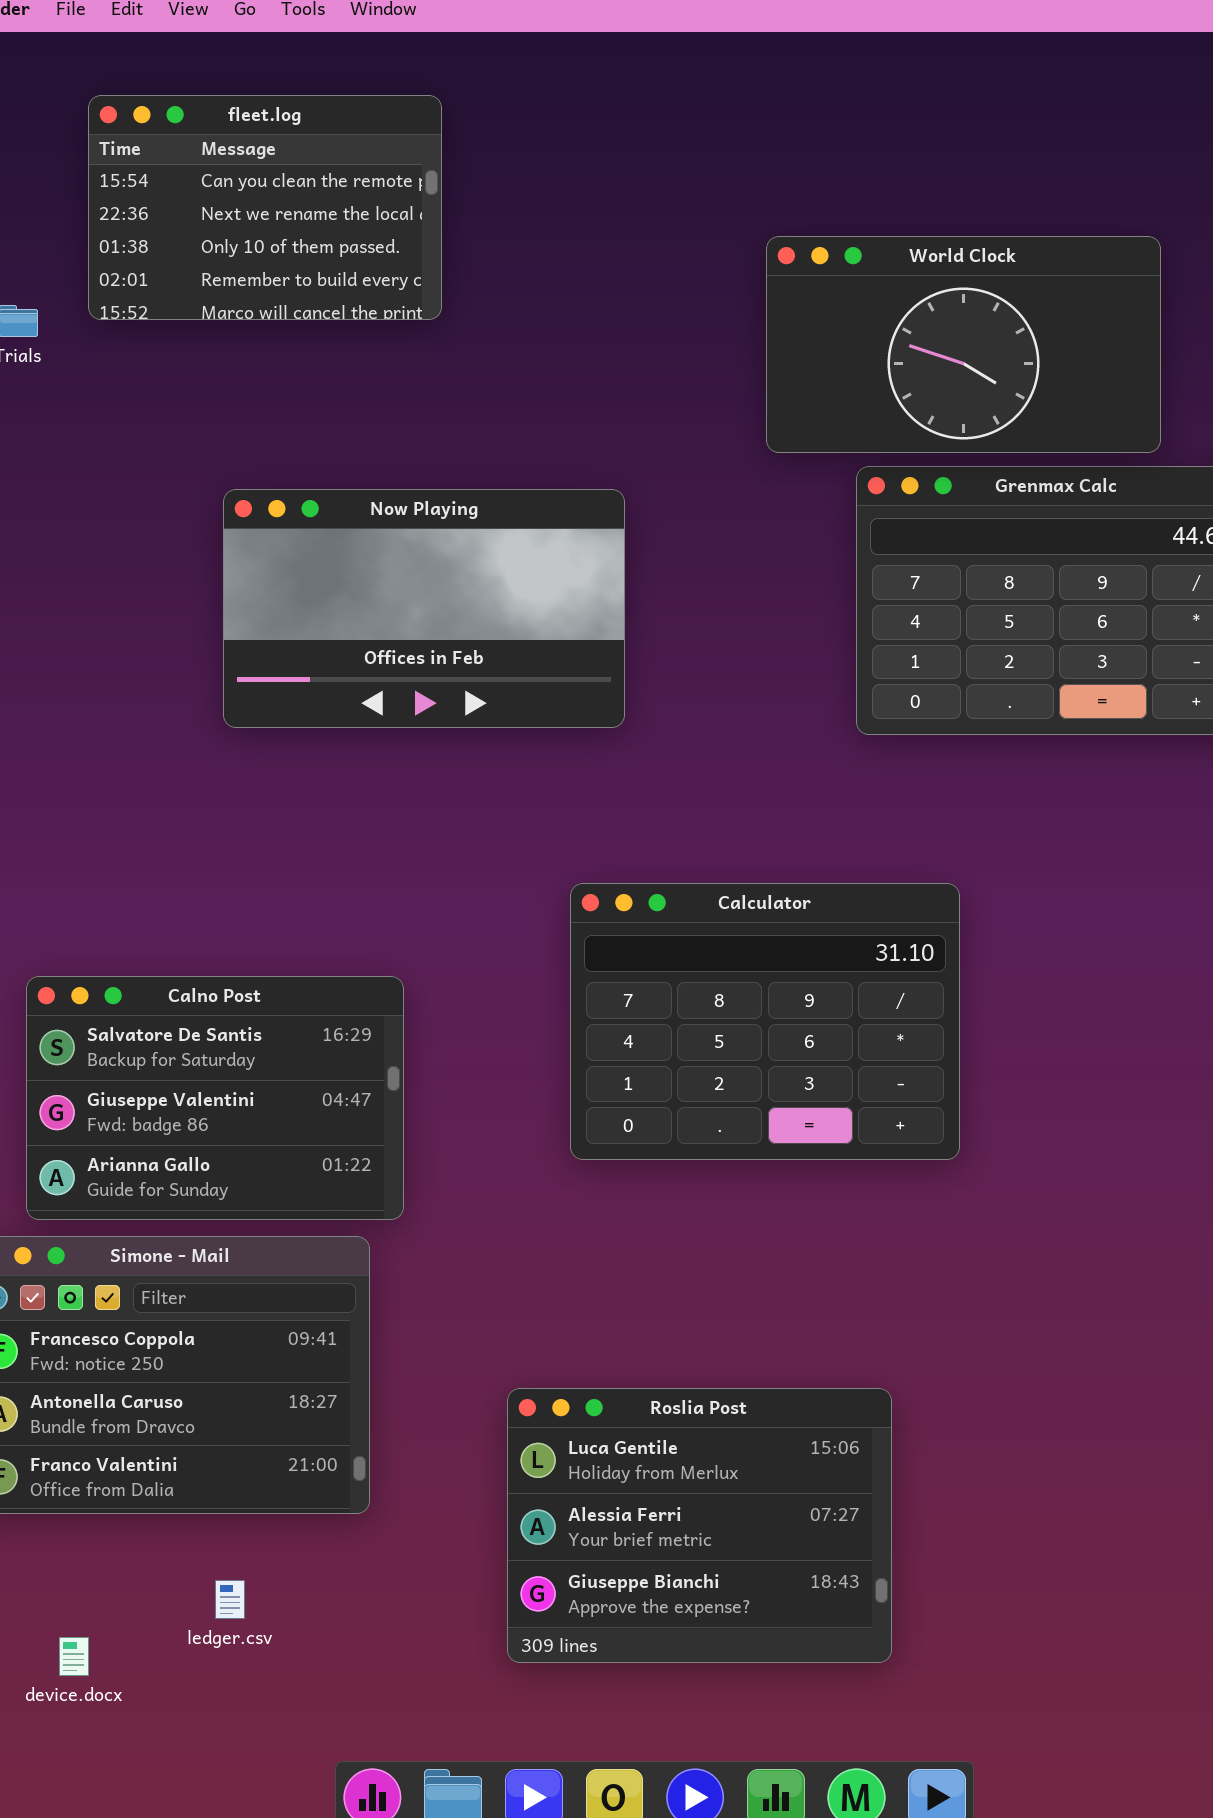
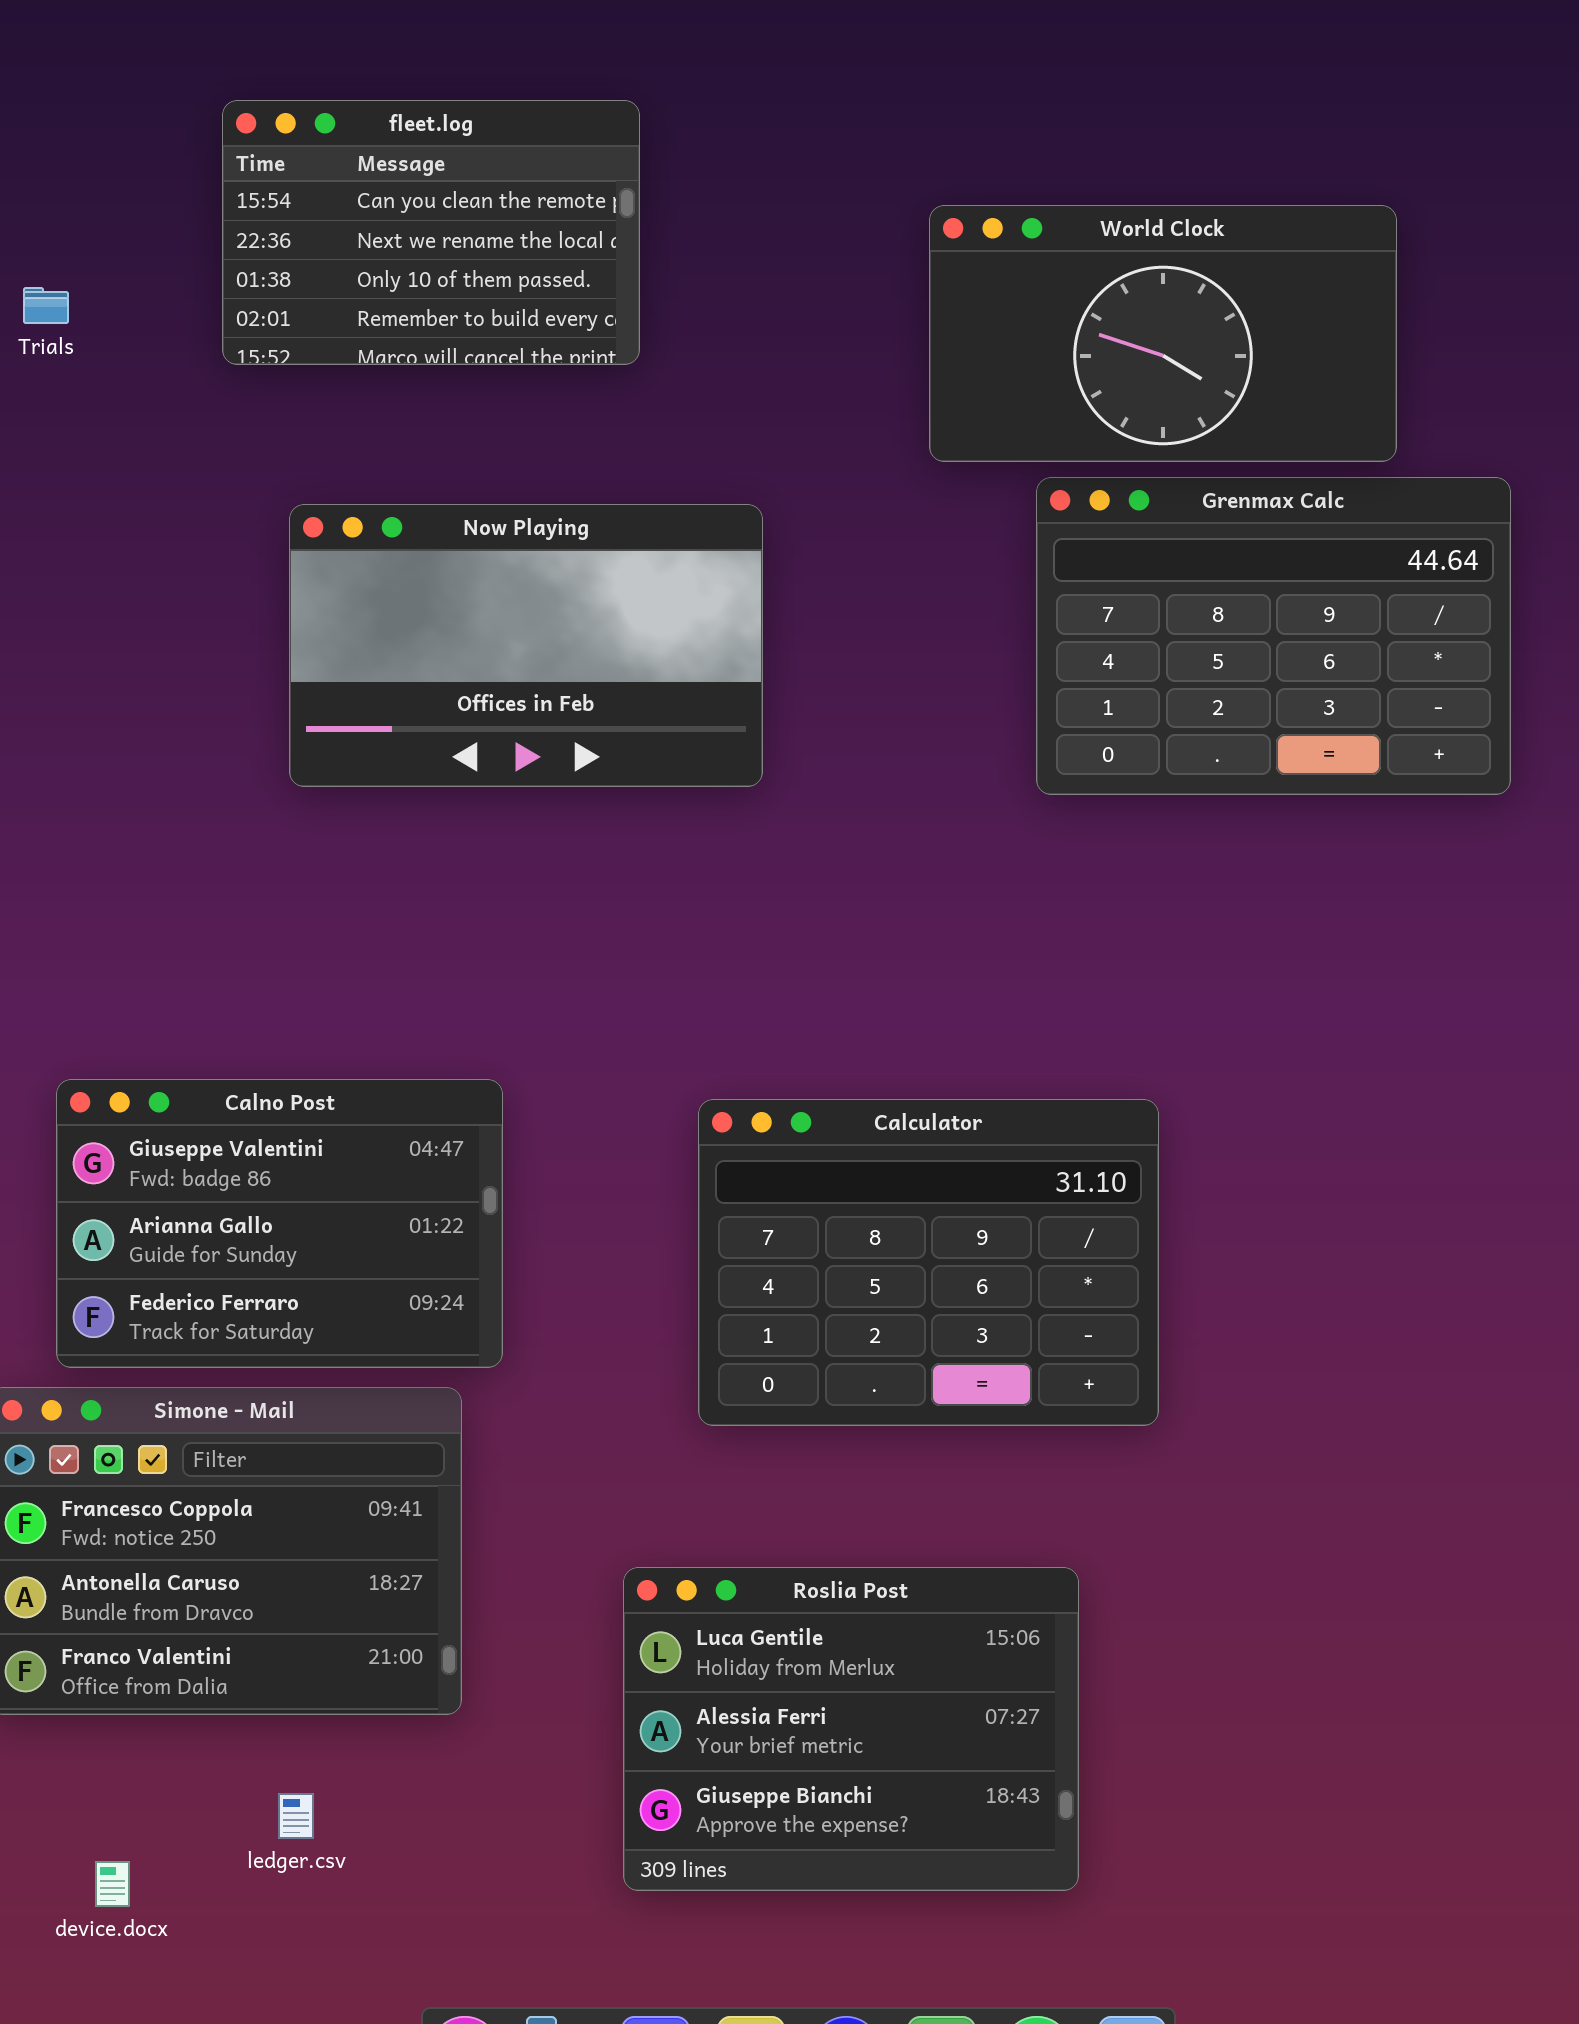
fleet.log: [88,95,442,320] -> [222,100,640,365], moved
Calculator: [570,883,960,1160] -> [698,1099,1159,1426], moved
Calno Post: [26,976,404,1220] -> [56,1079,503,1368], scrolled down 1 row

